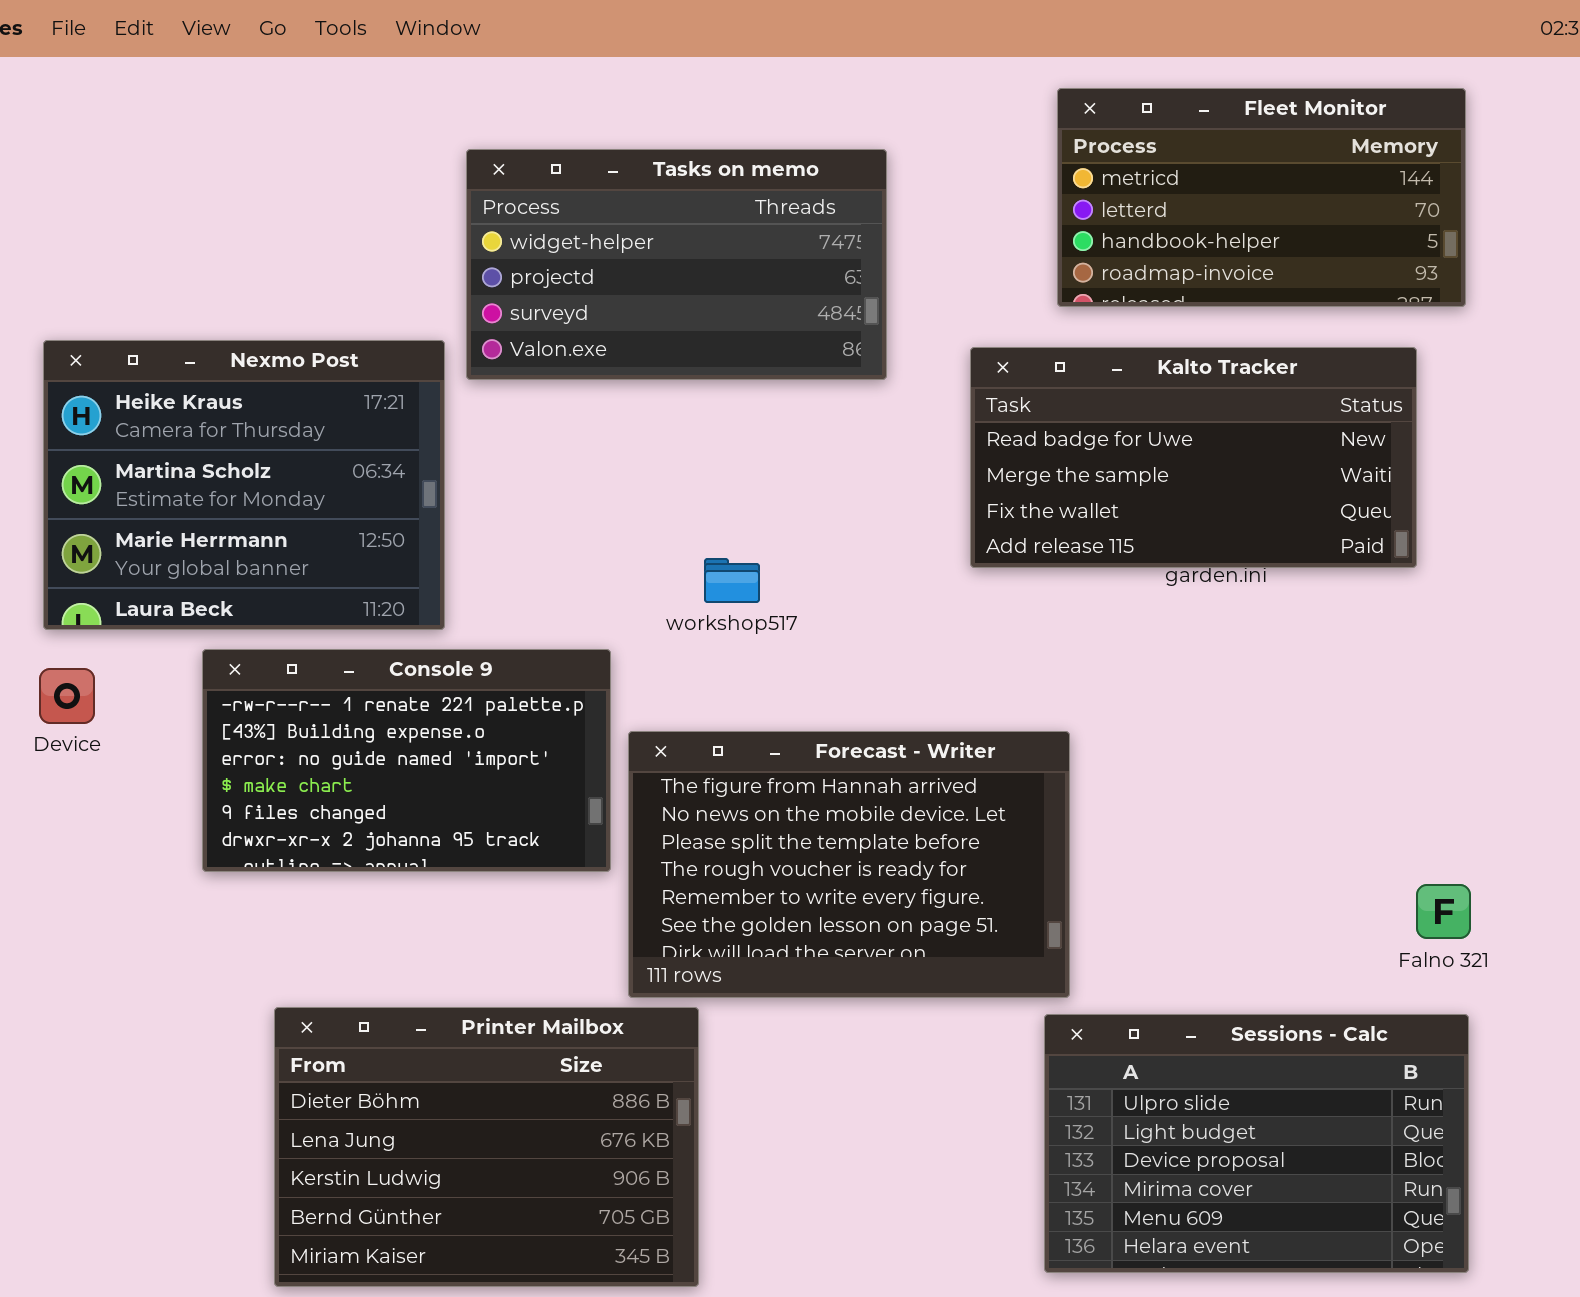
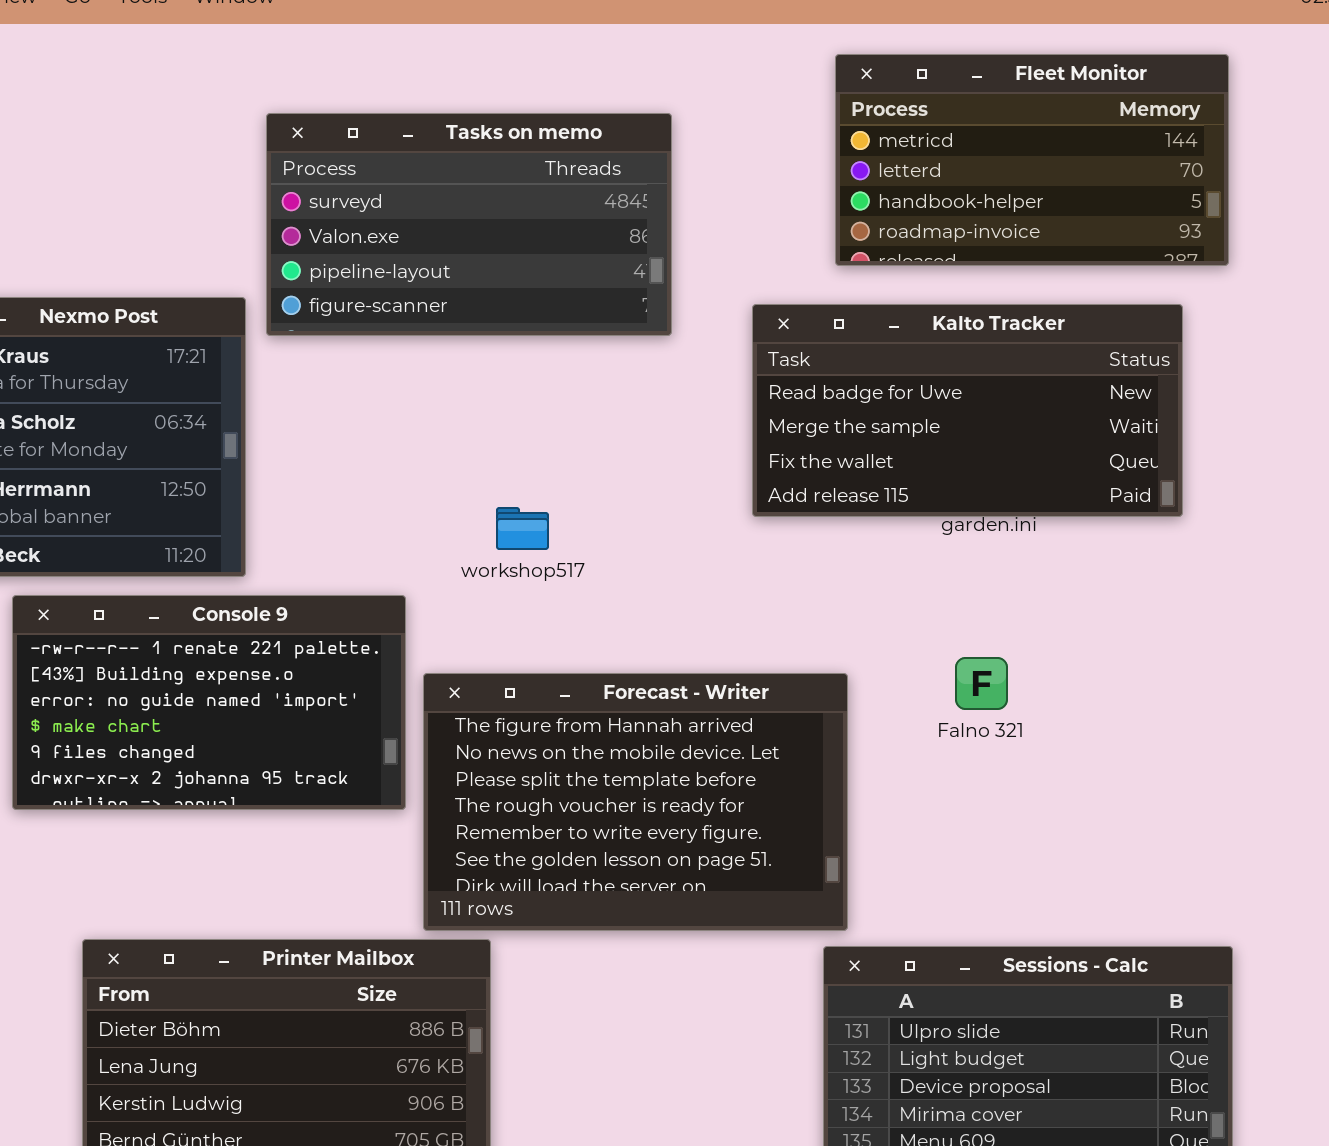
Tasks on memo: [466,149,887,380] -> [266,113,672,336], scrolled down 2 rows
Falno 321: [1416,884,1471,939] -> [955,657,1008,710], moved

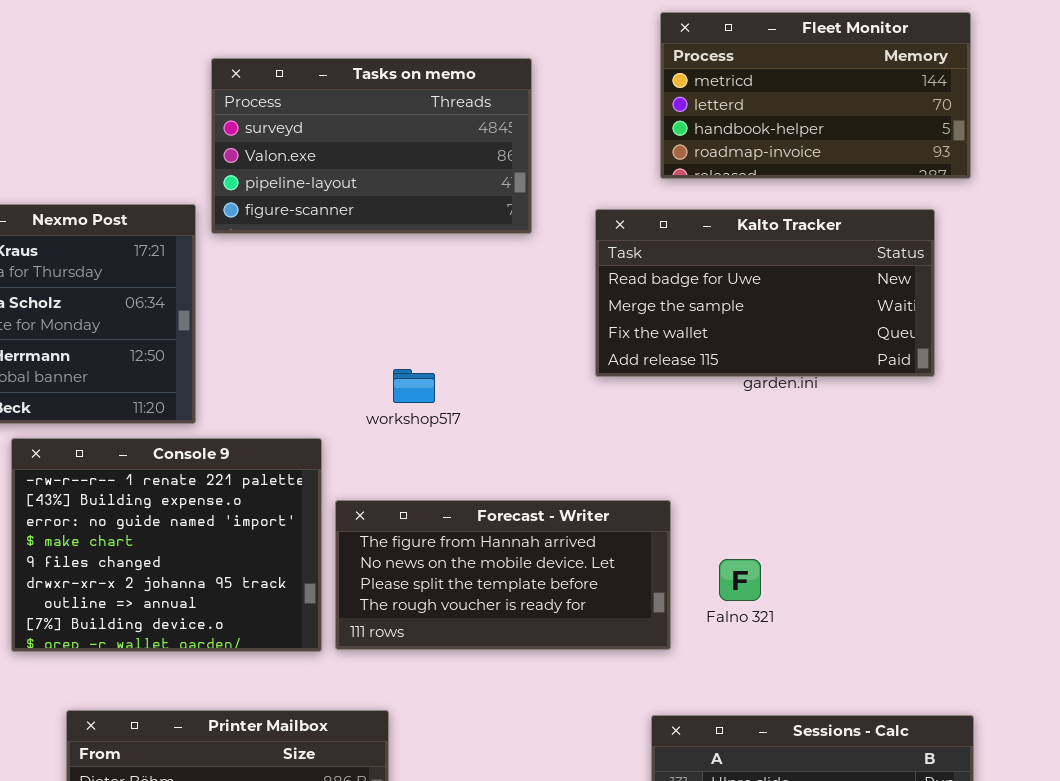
Console 9: [12,595,406,810] -> [11,438,322,652], resized
Falno 321: [955,657,1008,710] -> [719,559,761,601], moved
Forecast - Writer: [423,673,848,931] -> [335,500,671,650], resized

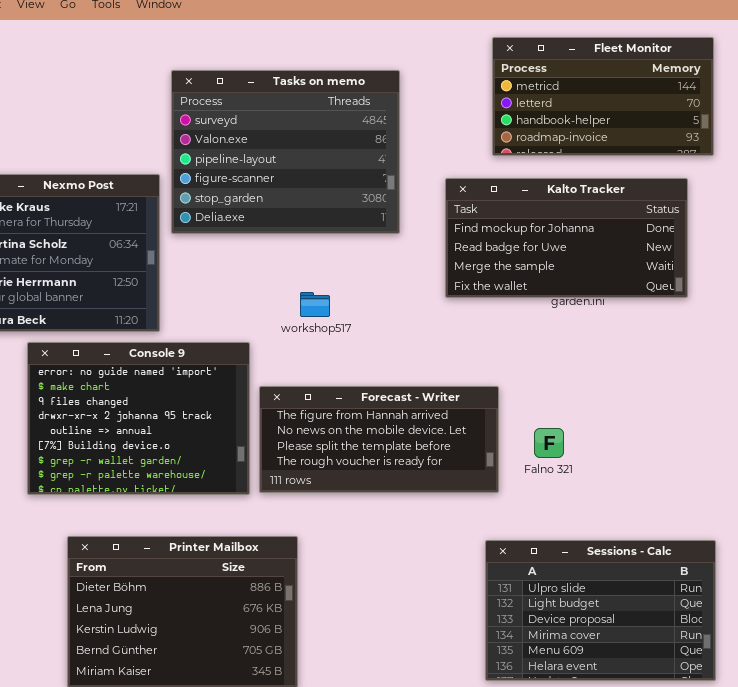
Tasks on memo: [211,58,532,234] -> [171,70,400,234], resized
Kalto Tracker: [595,209,935,377] -> [445,178,688,298], scrolled up 1 row
Console 9: [11,438,322,652] -> [27,342,250,495], scrolled down 2 rows

